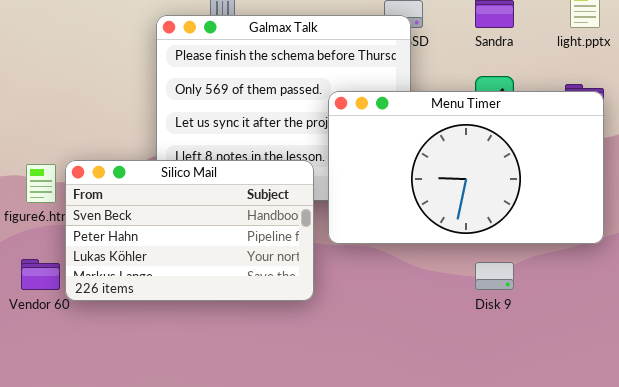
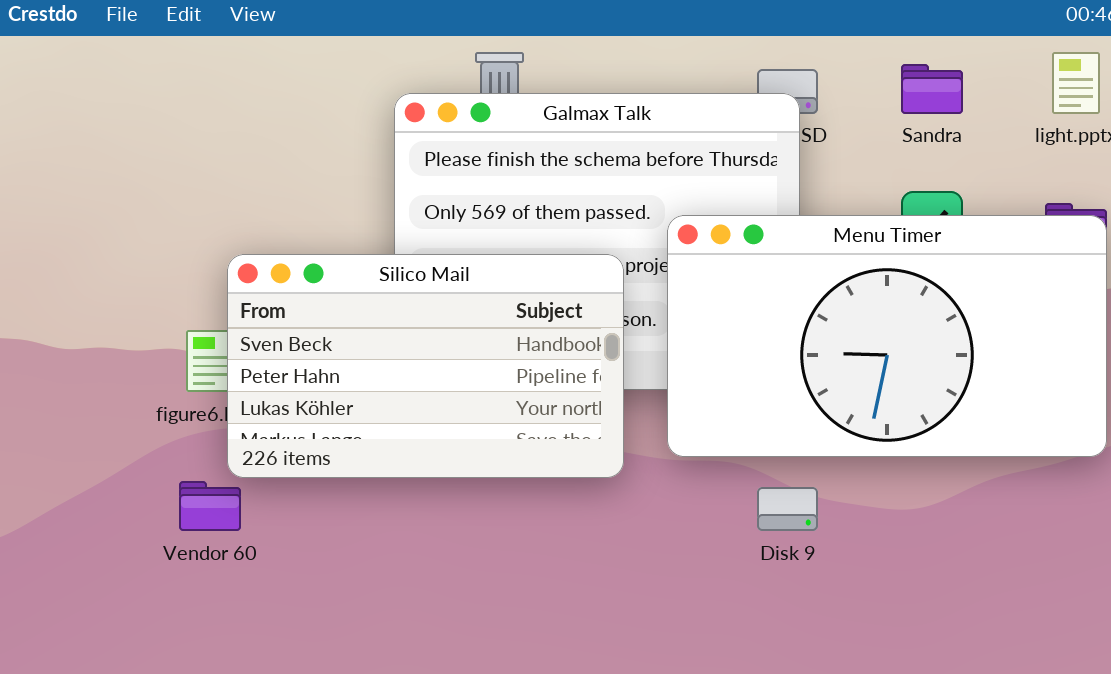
Silico Mail: [65,160,314,301] -> [227,254,624,478], moved
Disk 9: [475,262,514,290] -> [757,487,818,531], moved

